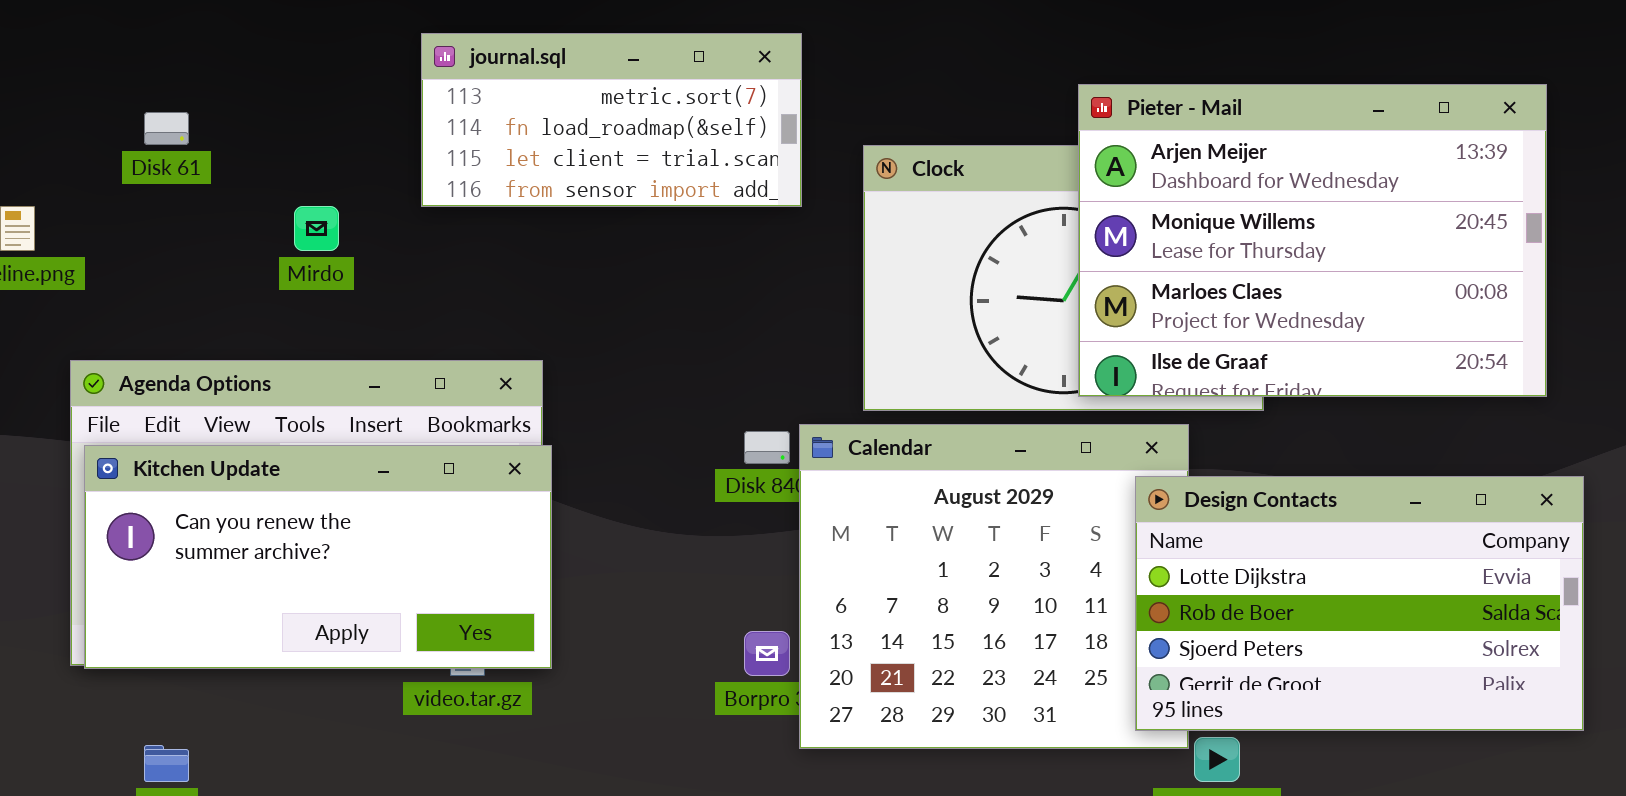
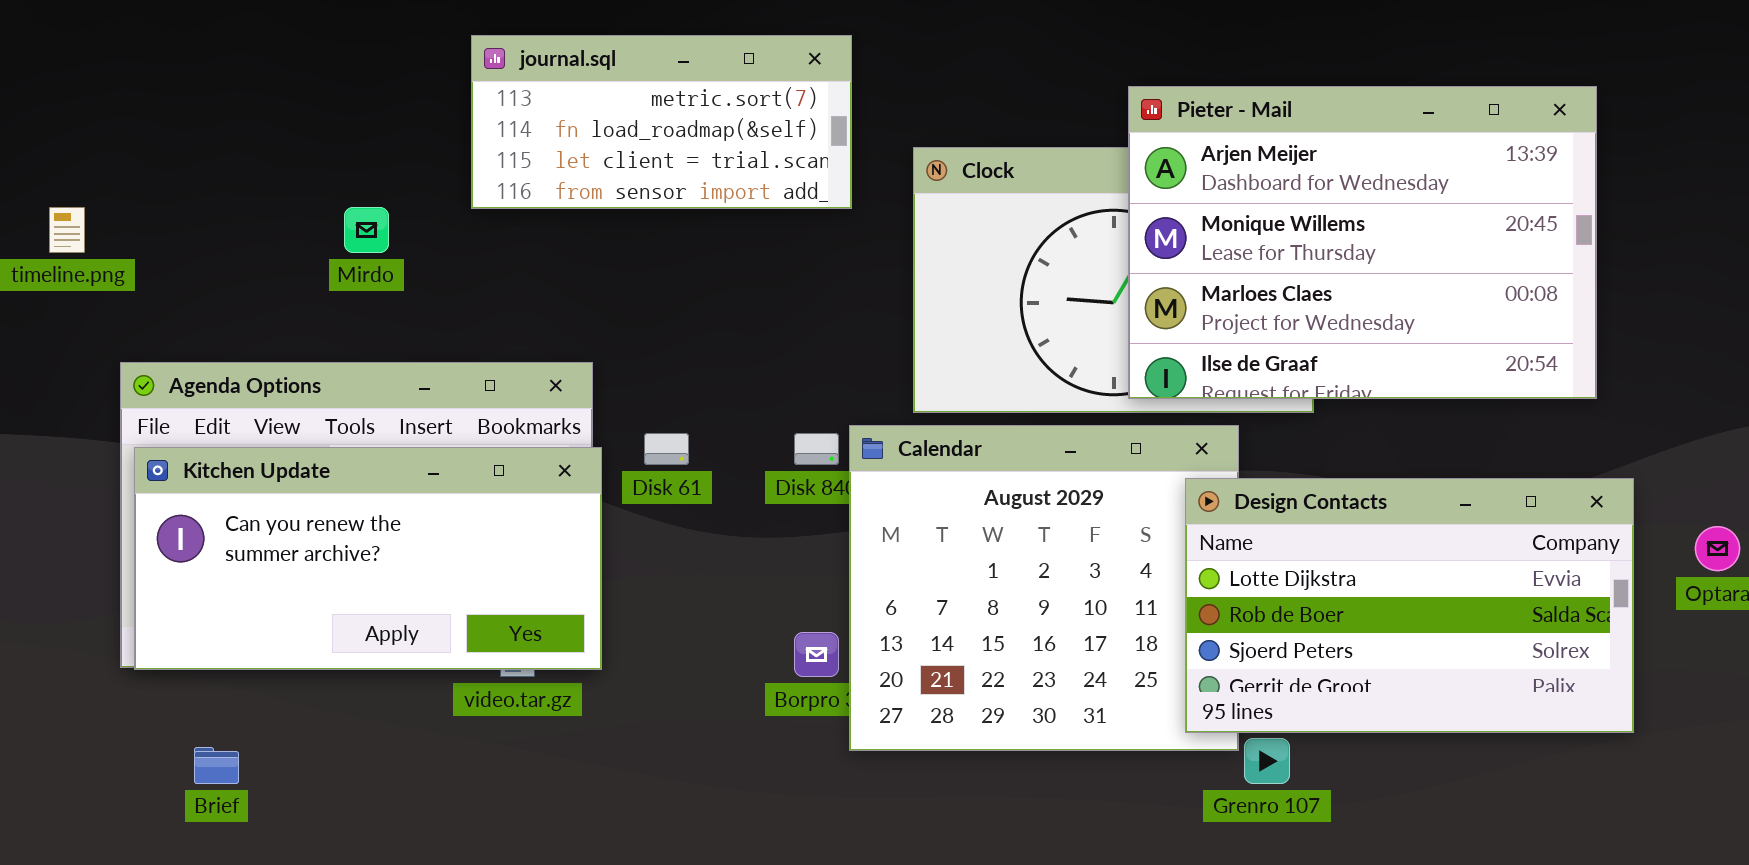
Disk 61: [144,112,189,145] -> [644,433,689,465], moved

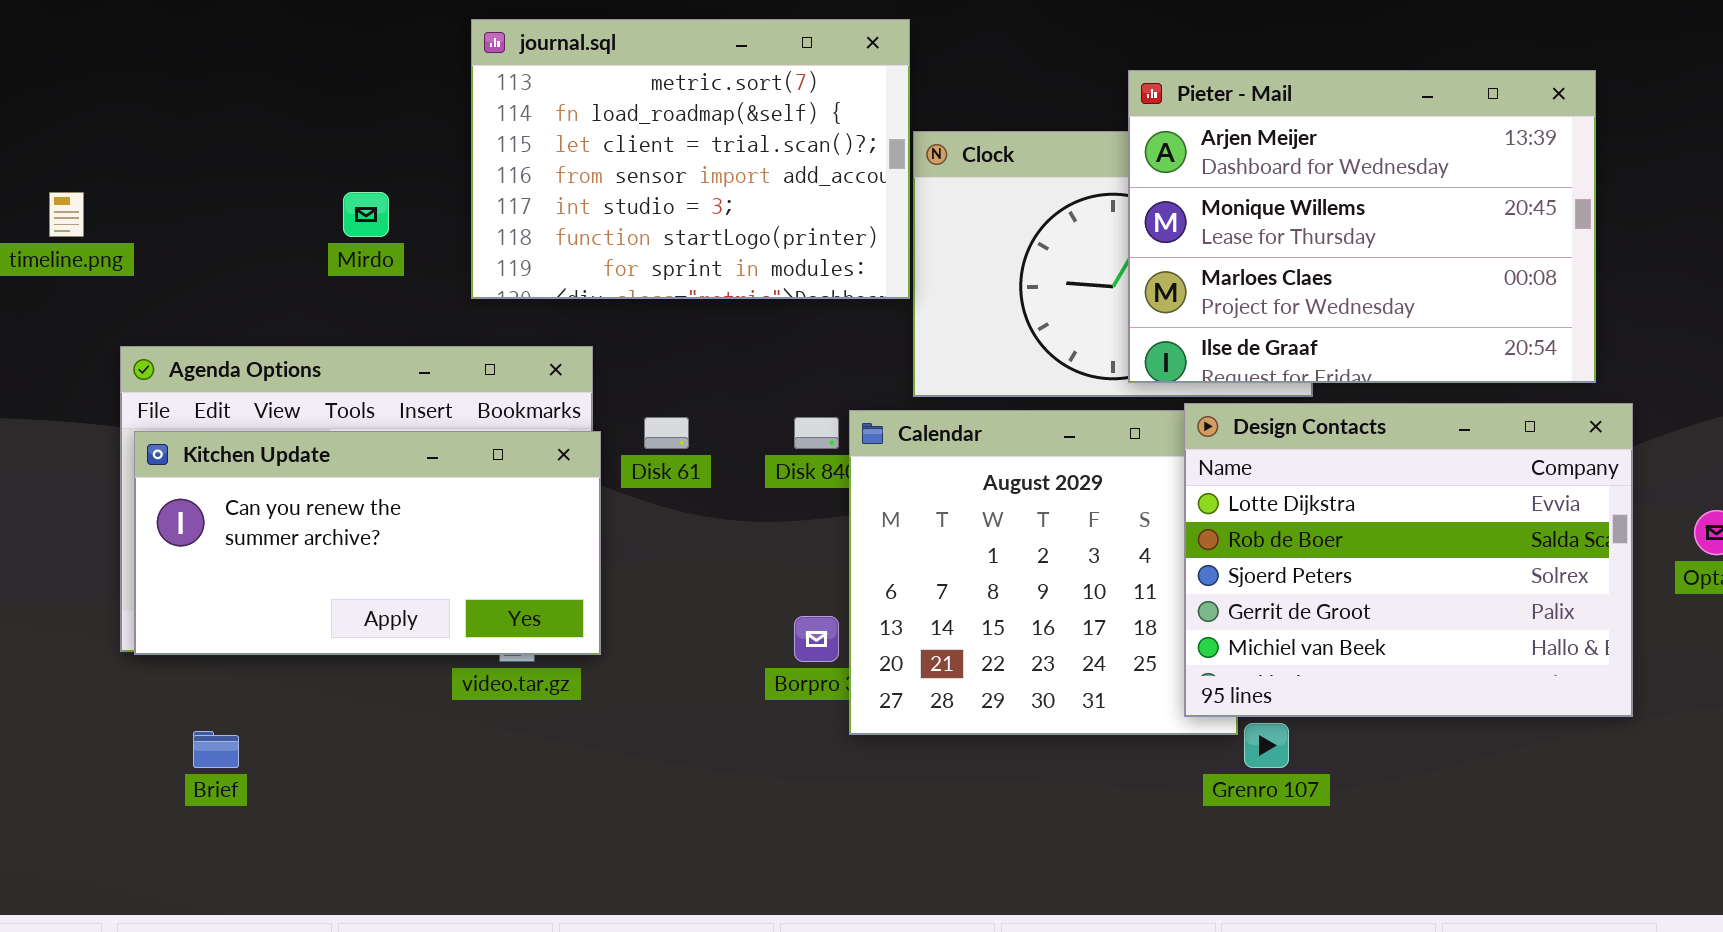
journal.sql: [471,35,852,209] -> [471,19,910,299], resized
Design Contacts: [1185,478,1634,733] -> [1184,403,1633,717], resized

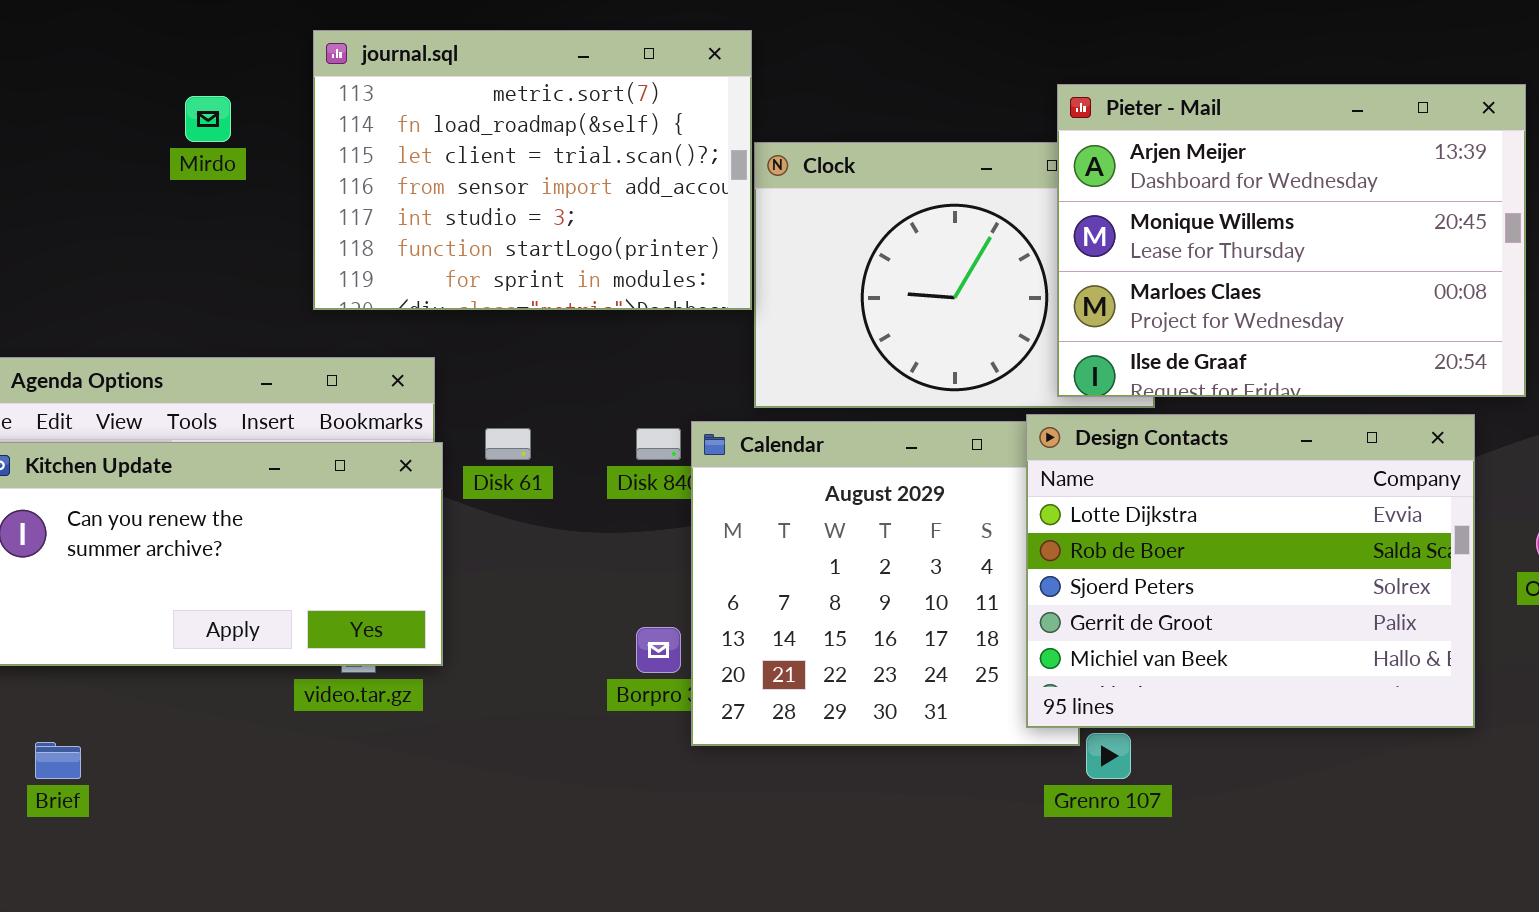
Pieter - Mail: [1128,70,1596,383] -> [1057,84,1526,397], moved
Mirdo: [343,192,389,237] -> [185,96,231,142], moved

